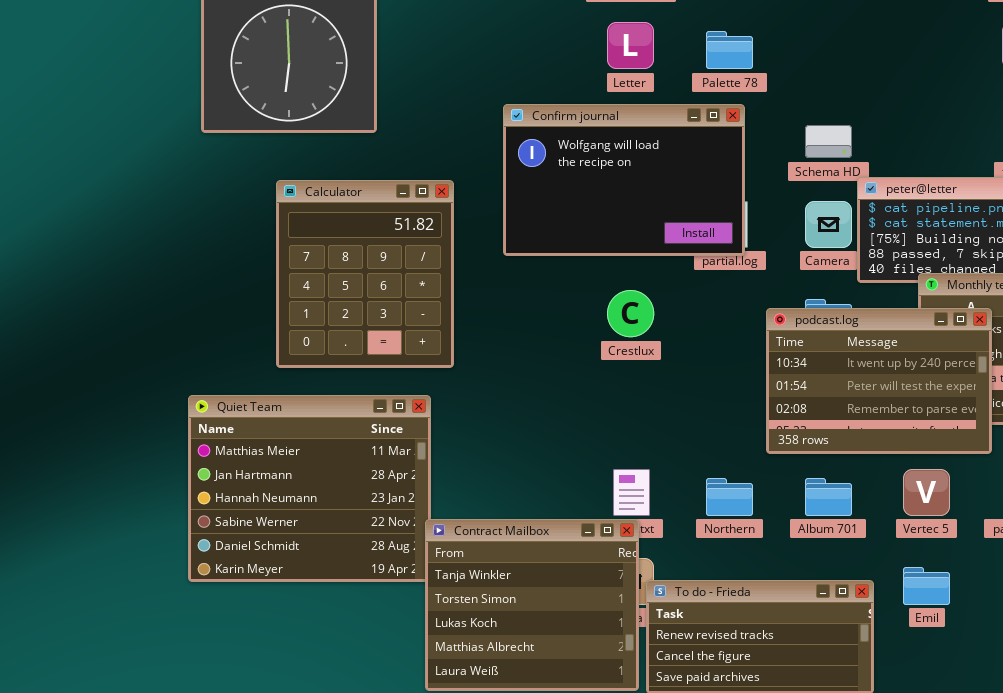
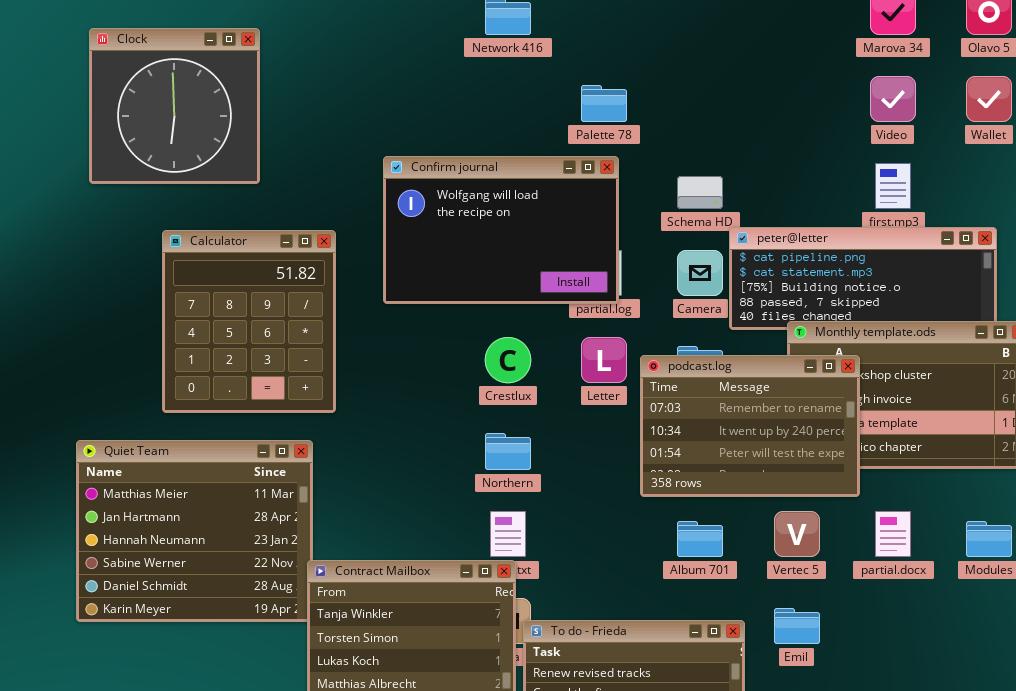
Letter: [607,22,654,69] -> [581,337,627,383], moved
podcast.log: [766,308,992,454] -> [640,355,860,497], scrolled up 1 row
Northern: [706,478,753,516] -> [485,433,531,470], moved

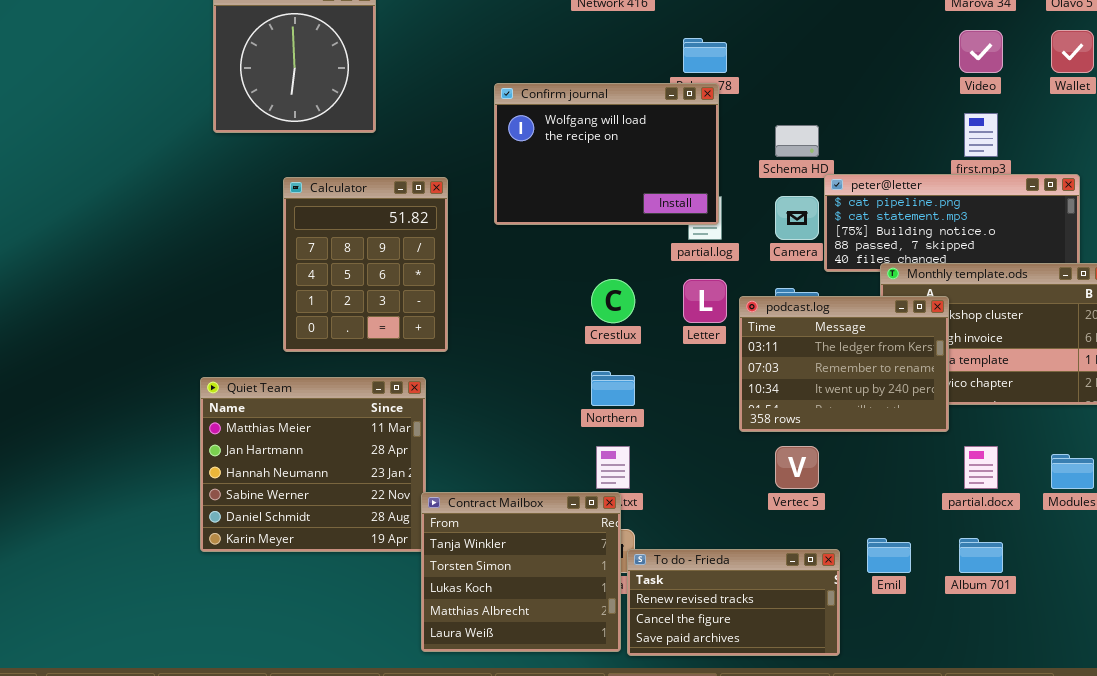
Confirm journal: [383,156,619,304] -> [494,83,719,225], moved
podcast.log: [640,355,860,497] -> [739,296,949,432], scrolled up 1 row
Vertec 5: [774,511,820,557] -> [775,446,819,489], moved
Album 701: [677,521,723,557] -> [959,538,1003,573], moved

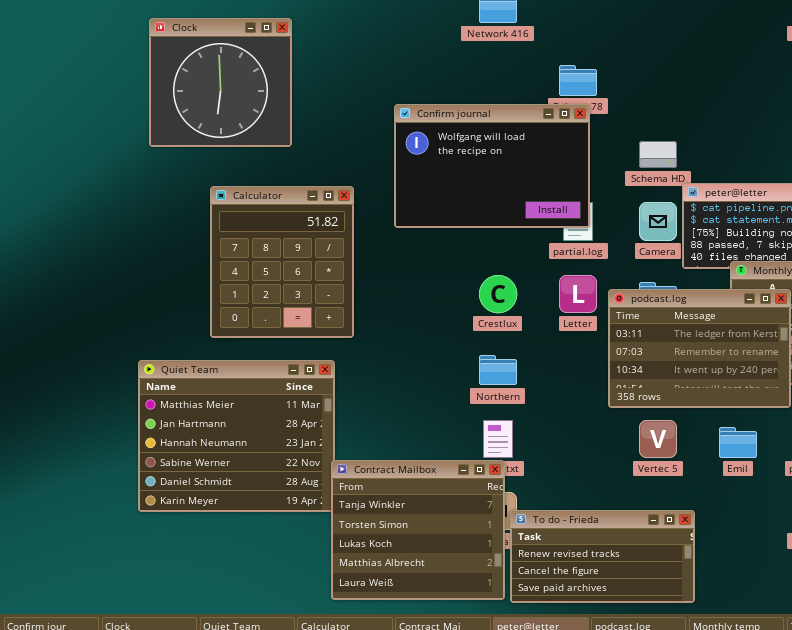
Emil: [867,538,911,573] -> [719,427,757,458], moved

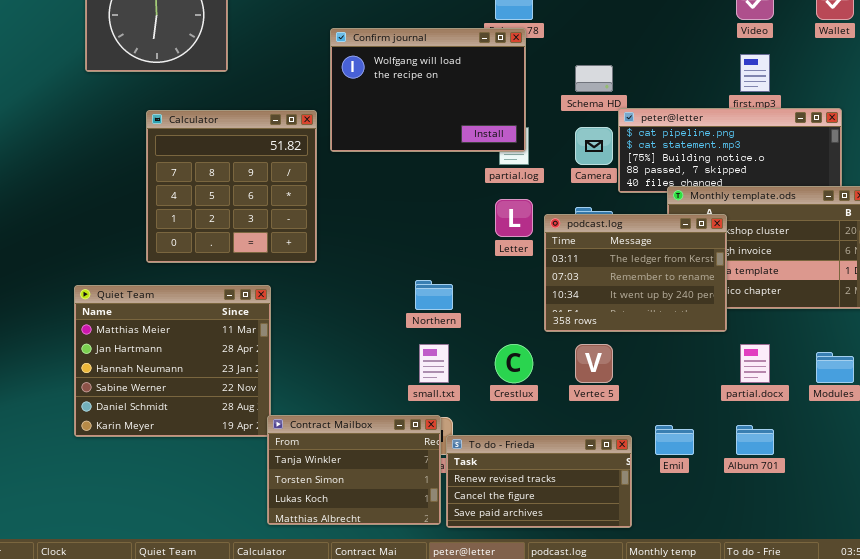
Calculator: [210,186,354,338] -> [146,110,317,263], resized
Crestlux: [479,275,517,313] -> [495,344,533,383], moved
Emil: [719,427,757,458] -> [655,425,694,455], moved
Contract Mailbox: [331,460,505,600] -> [267,415,441,525], resized

